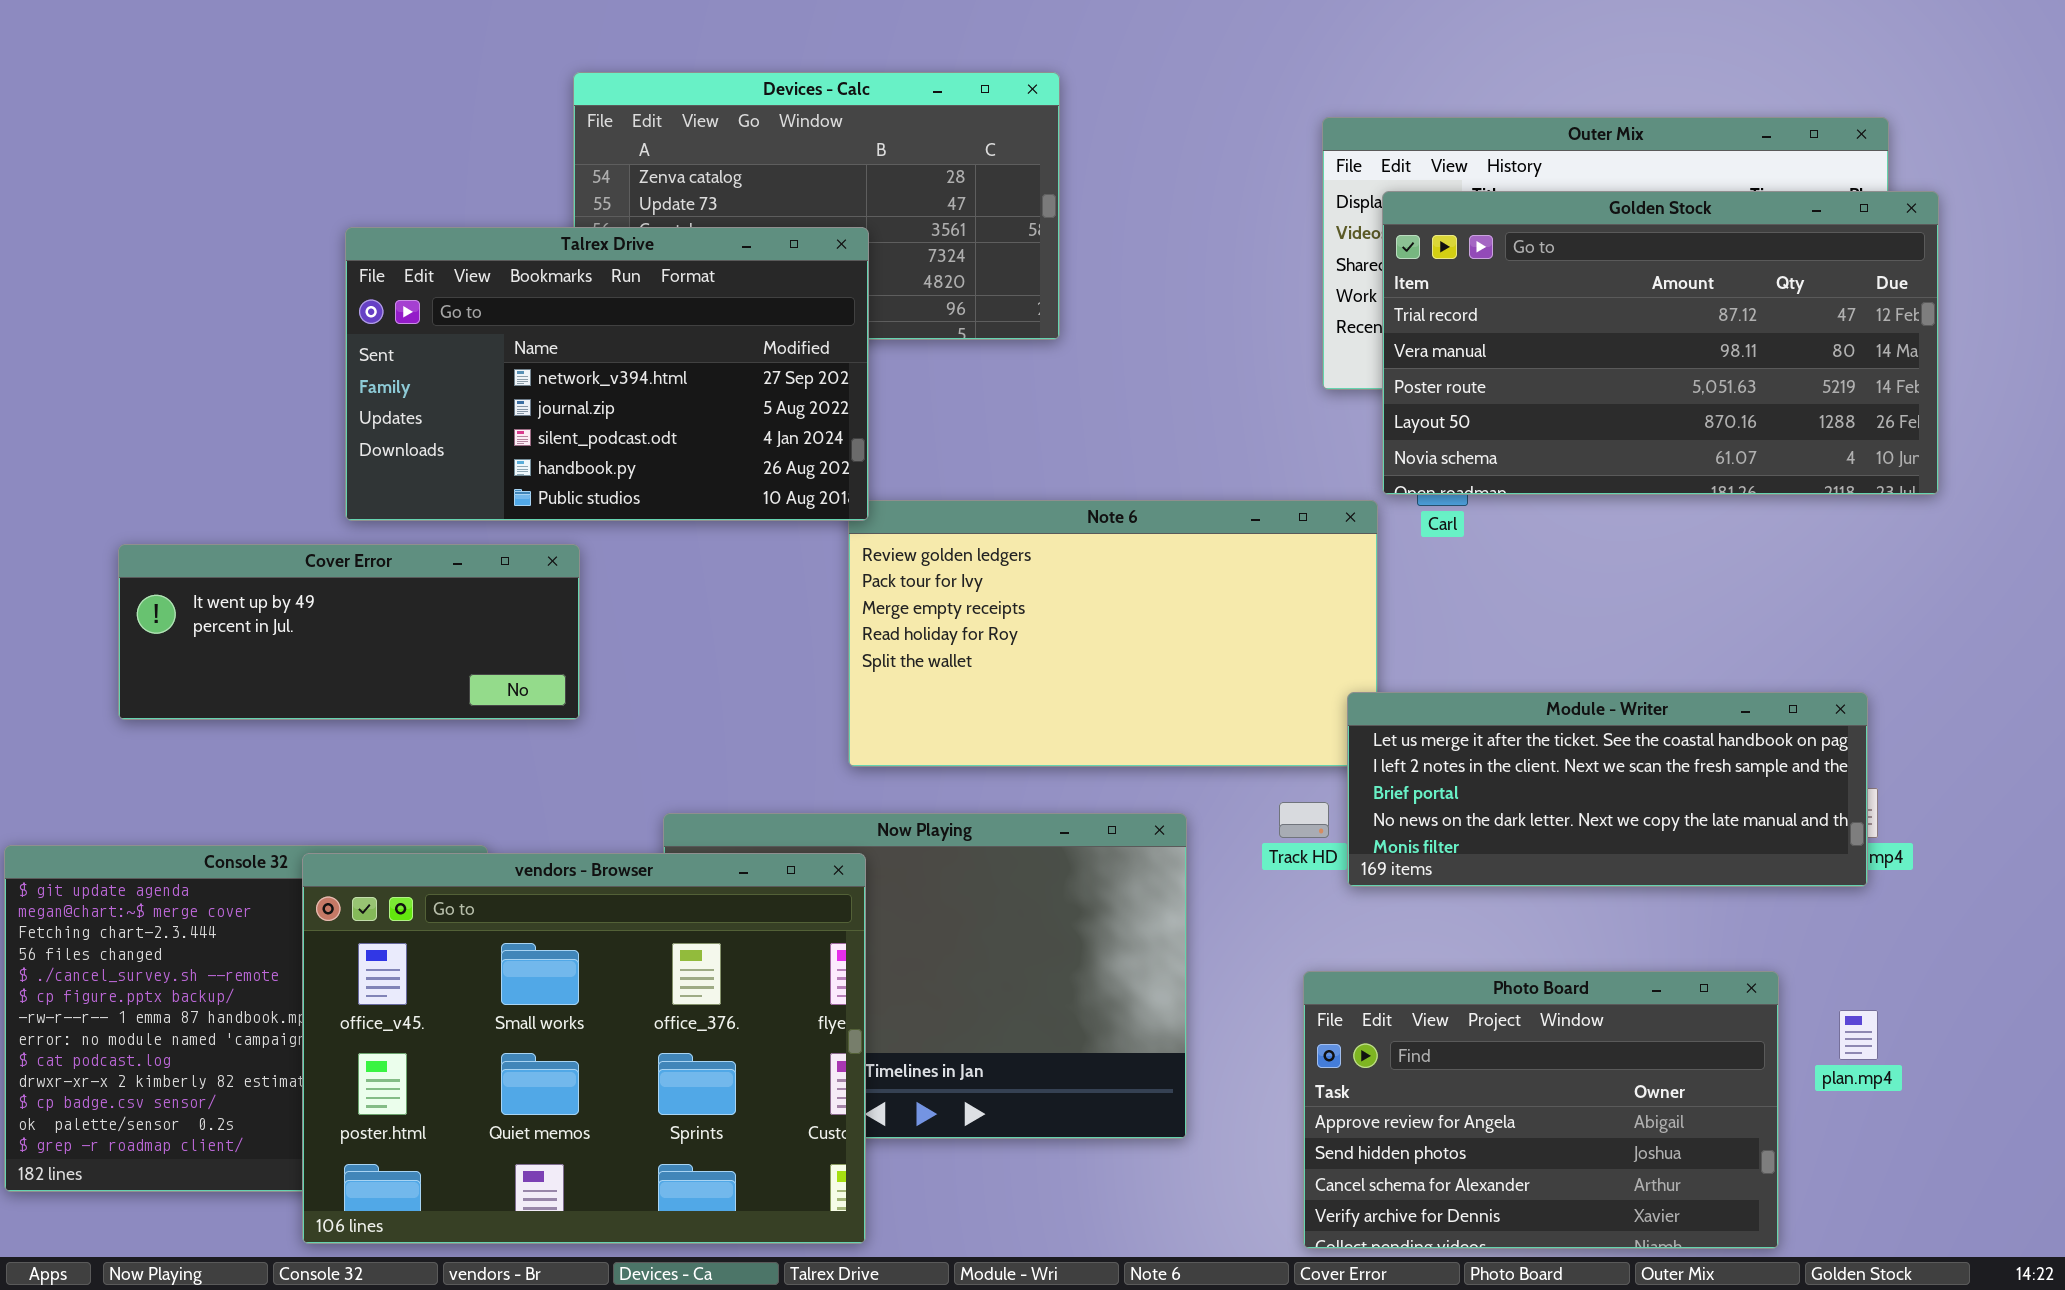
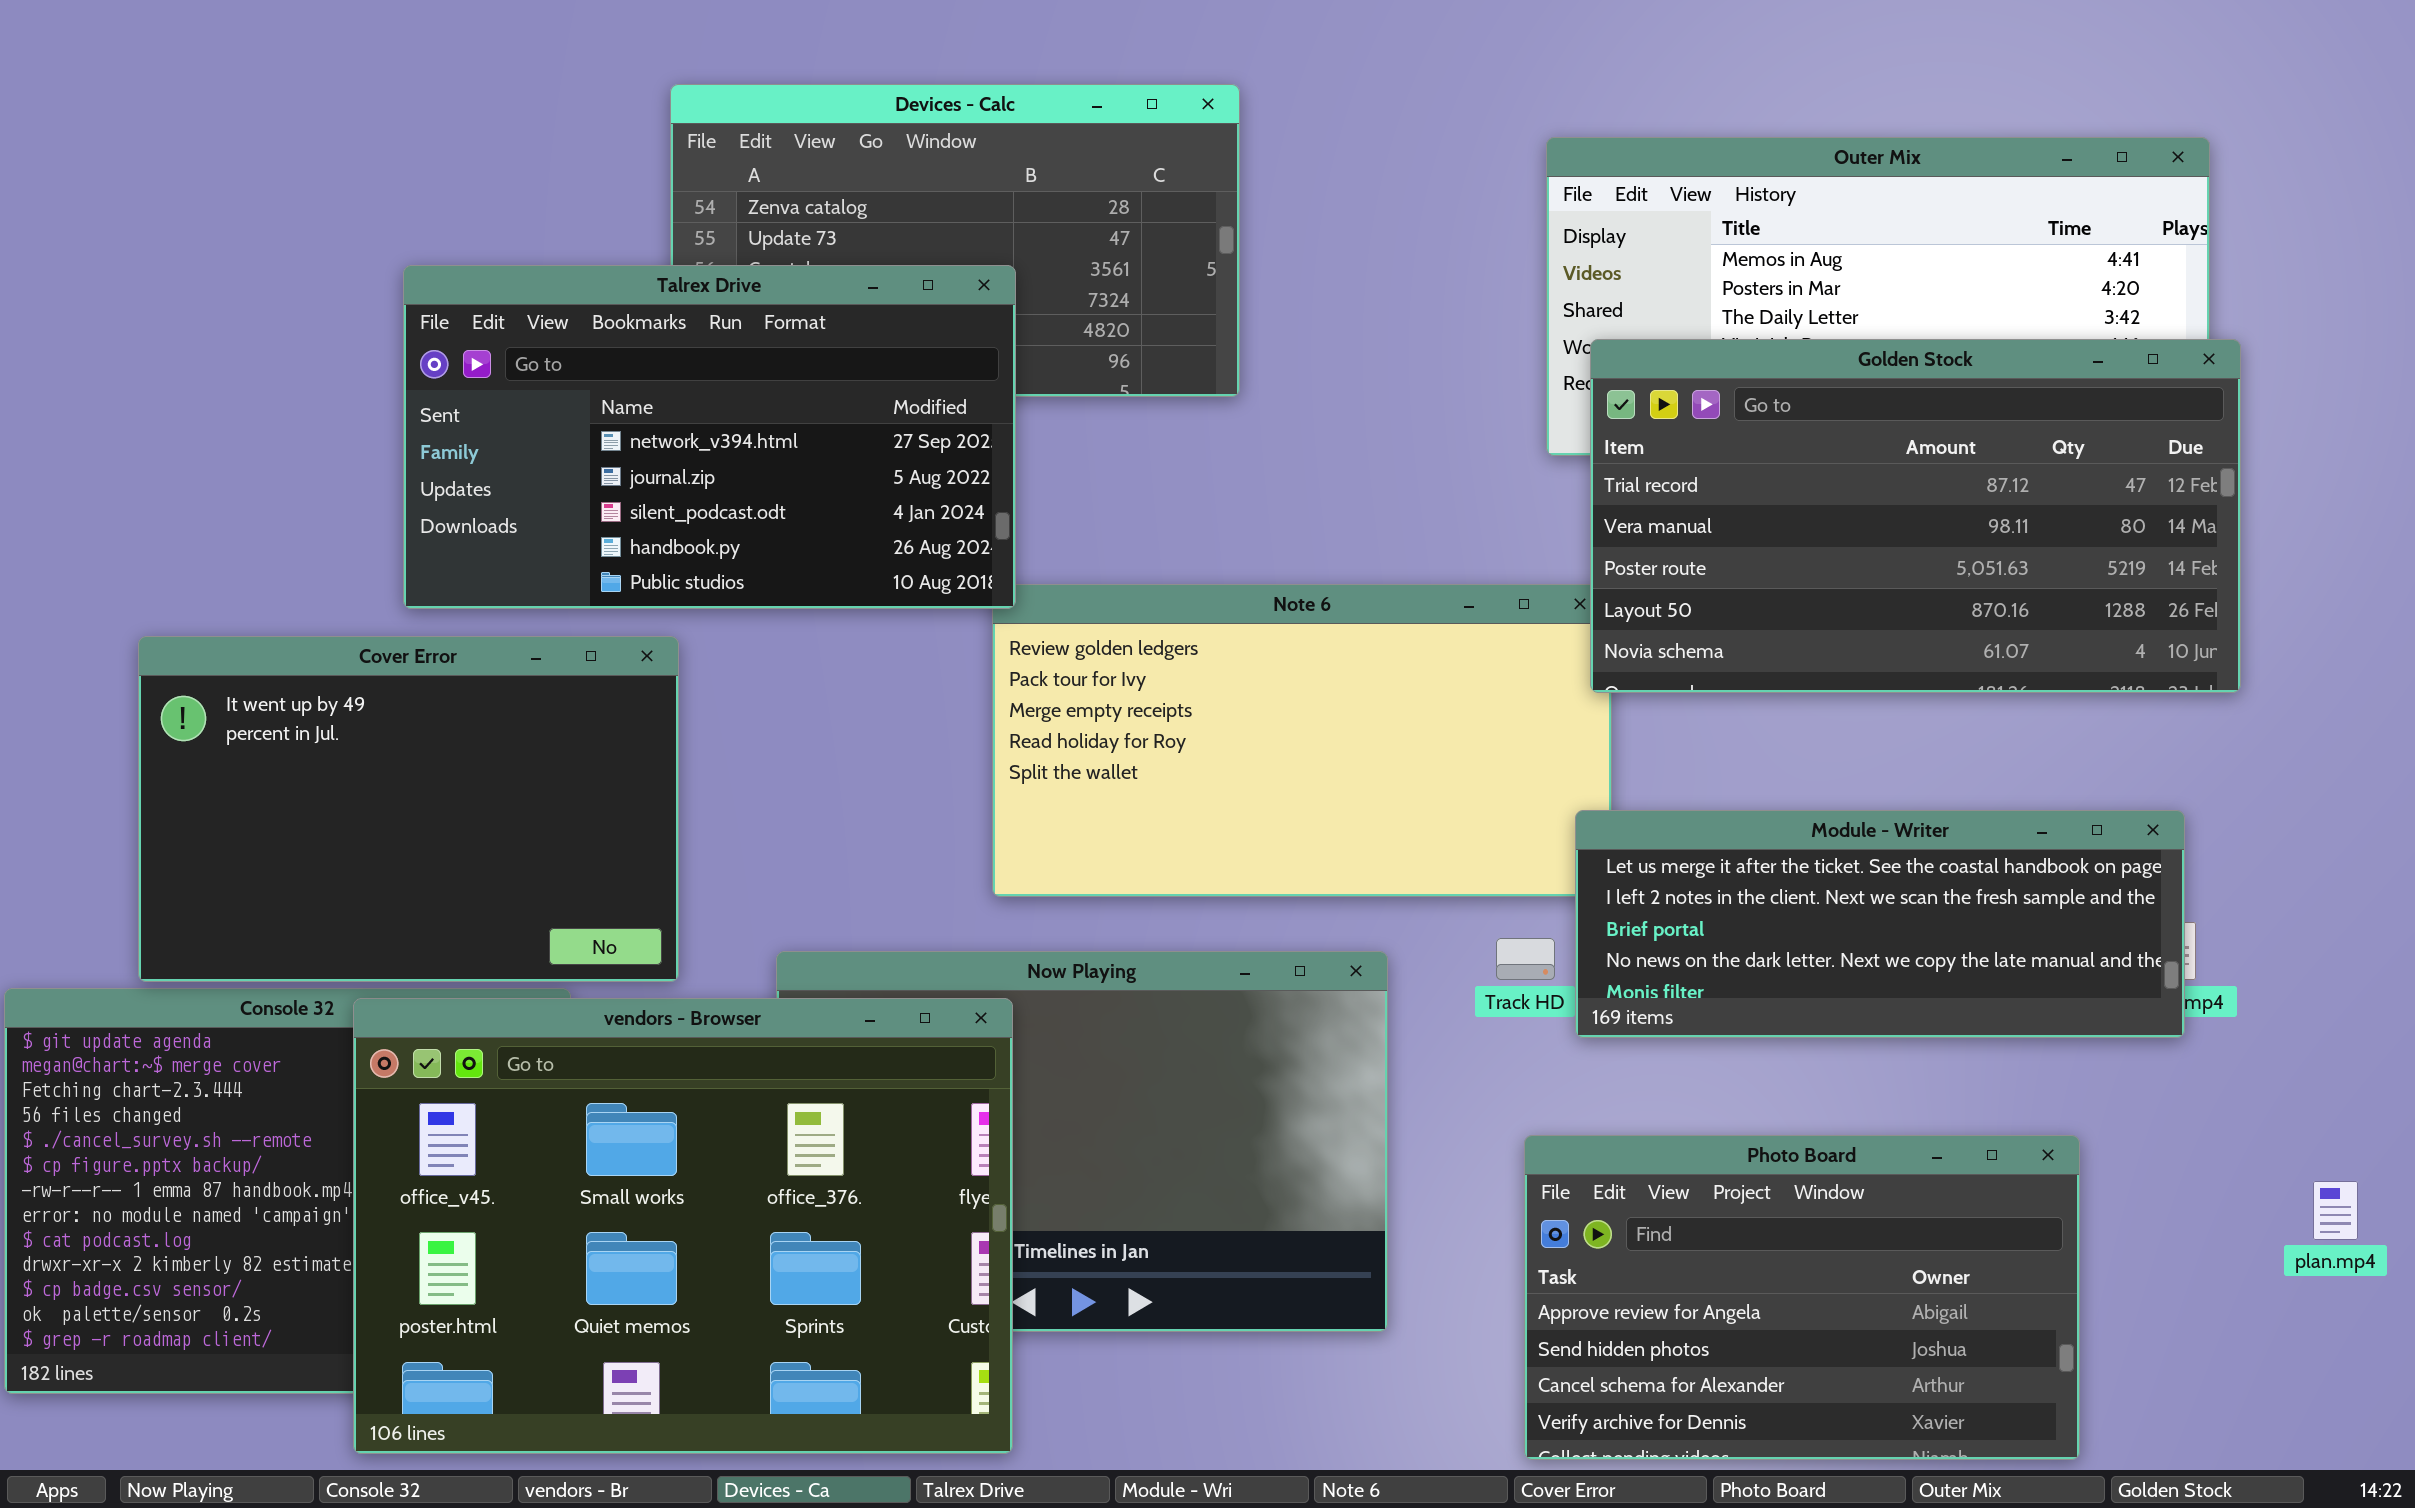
Golden Stock: [1382,191,1939,495] -> [1590,339,2241,693], moved
Cover Error: [118,544,580,720] -> [138,636,679,982], resized
plan.mp4: [1839,1010,1878,1060] -> [2313,1181,2358,1240], moved

